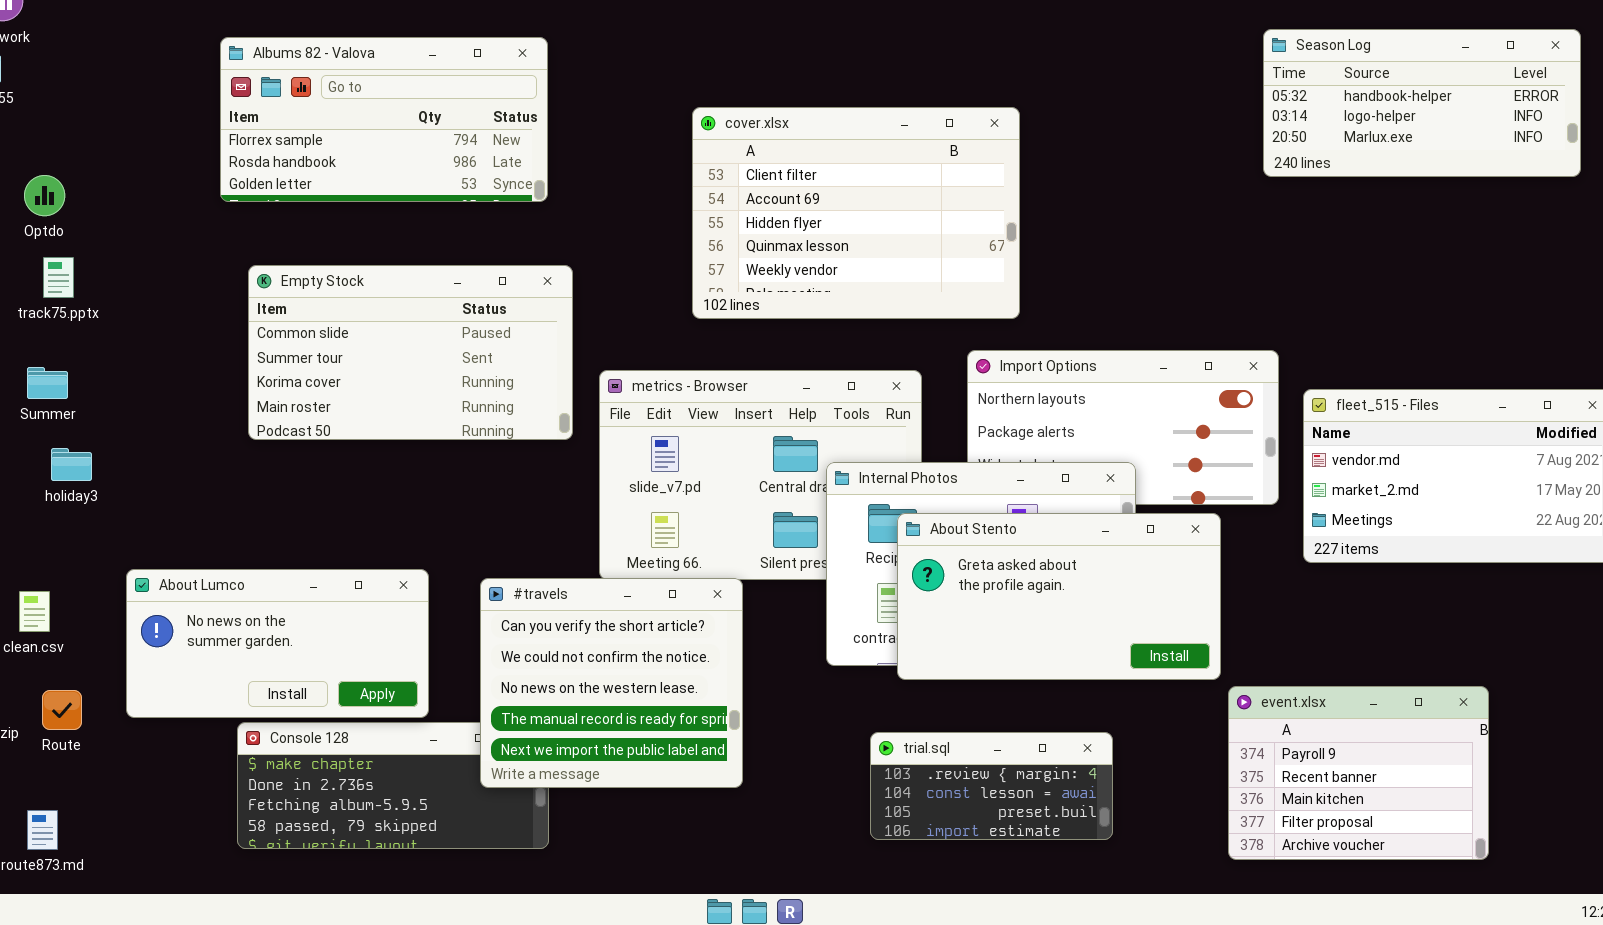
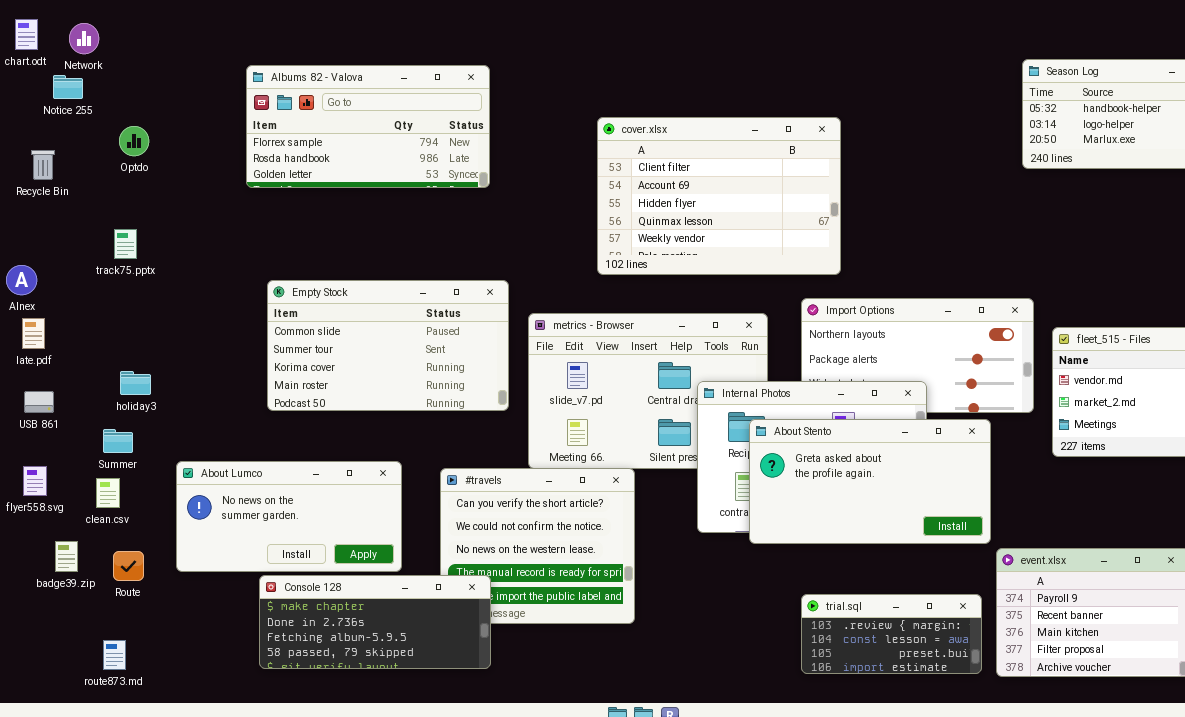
Optdo: [24,175,65,216] -> [119,126,149,156], moved
Empty Stock: [248,265,573,440] -> [267,280,509,411], moved
Summer: [27,367,68,399] -> [103,429,133,453], moved
Console 128: [237,722,549,849] -> [259,575,491,669], raised
trial.sql: [870,732,1113,840] -> [801,594,982,674], moved

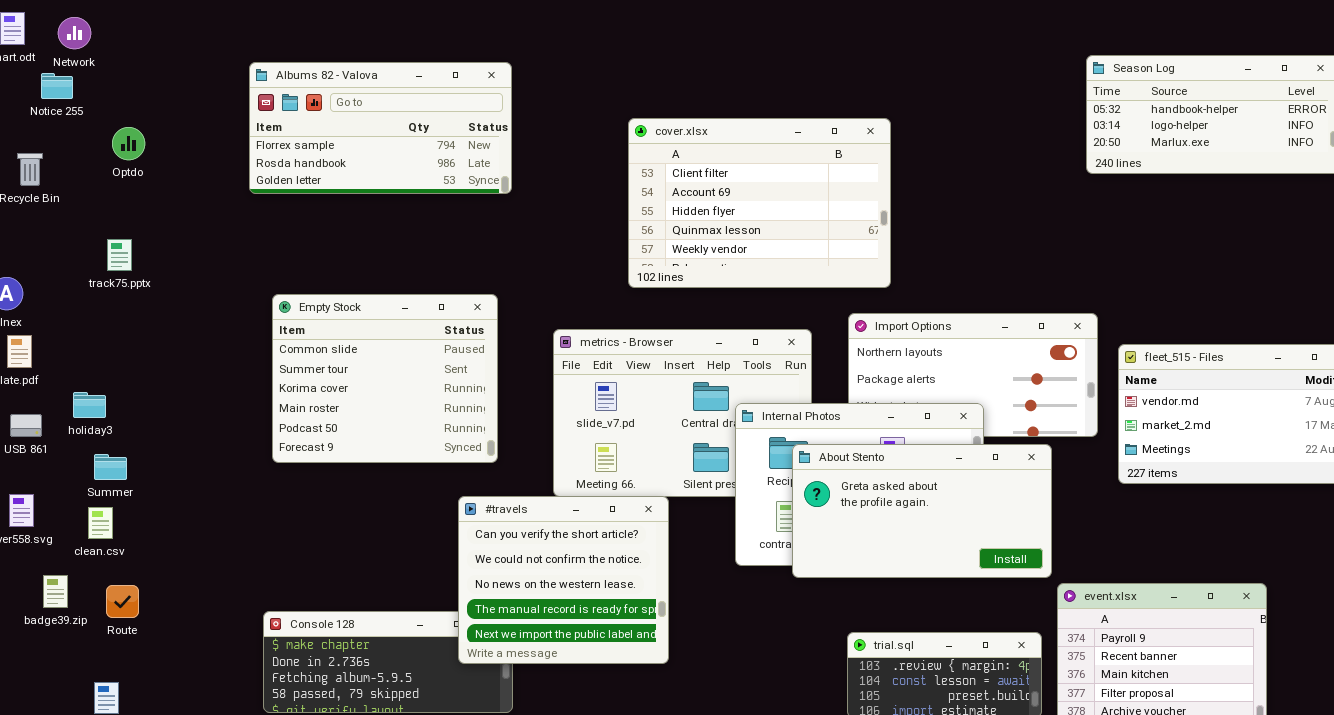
Empty Stock: [267,280,509,411] -> [272,294,498,463], resized
holiday3: [120,371,151,395] -> [73,392,106,418], moved
About Lumco: [176,461,402,572] -> none, closed
#travels: [440,468,635,624] -> [458,496,669,664], raised

